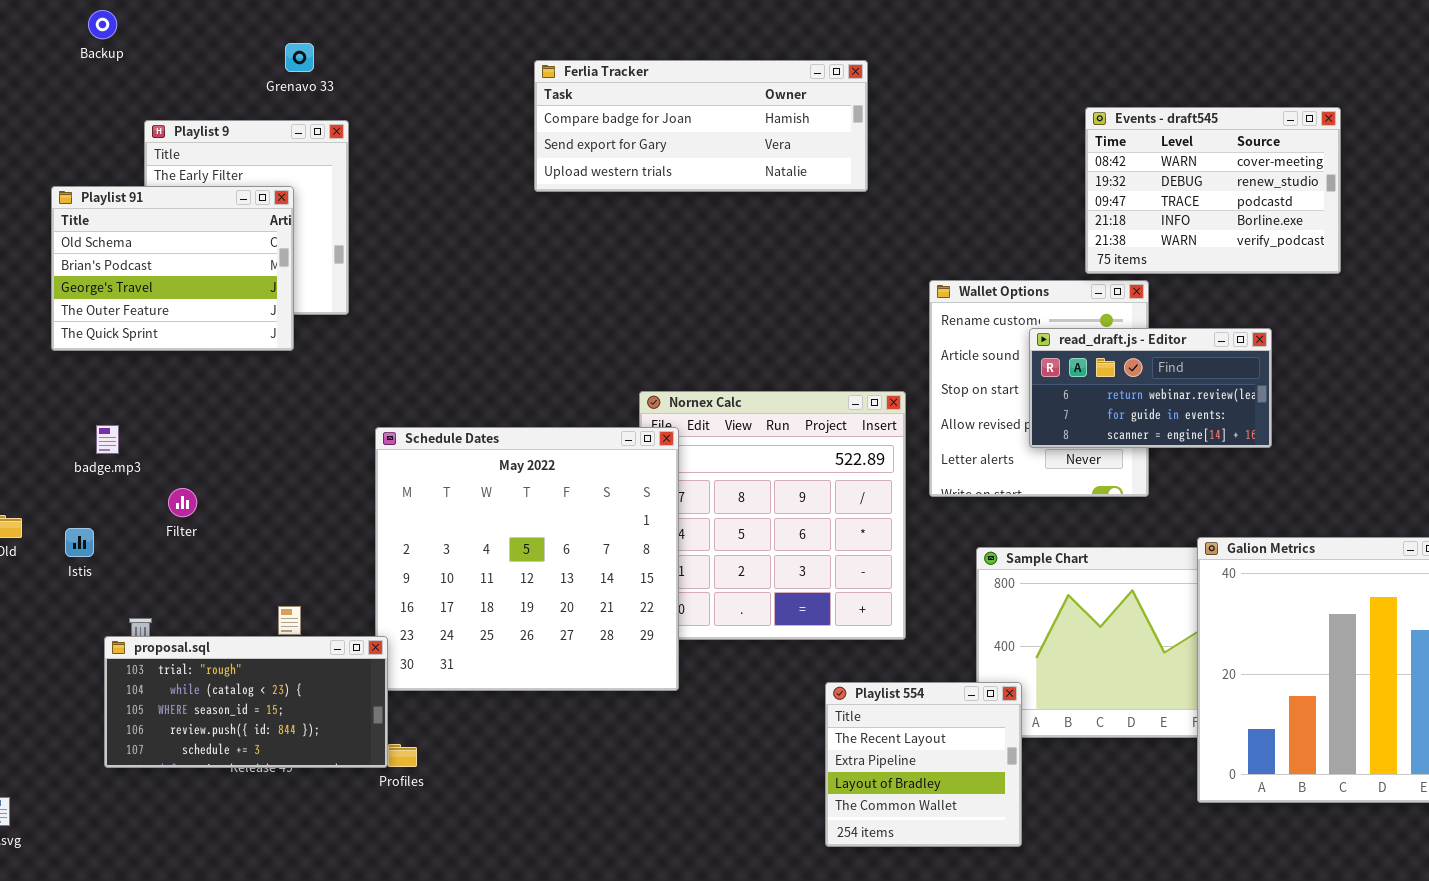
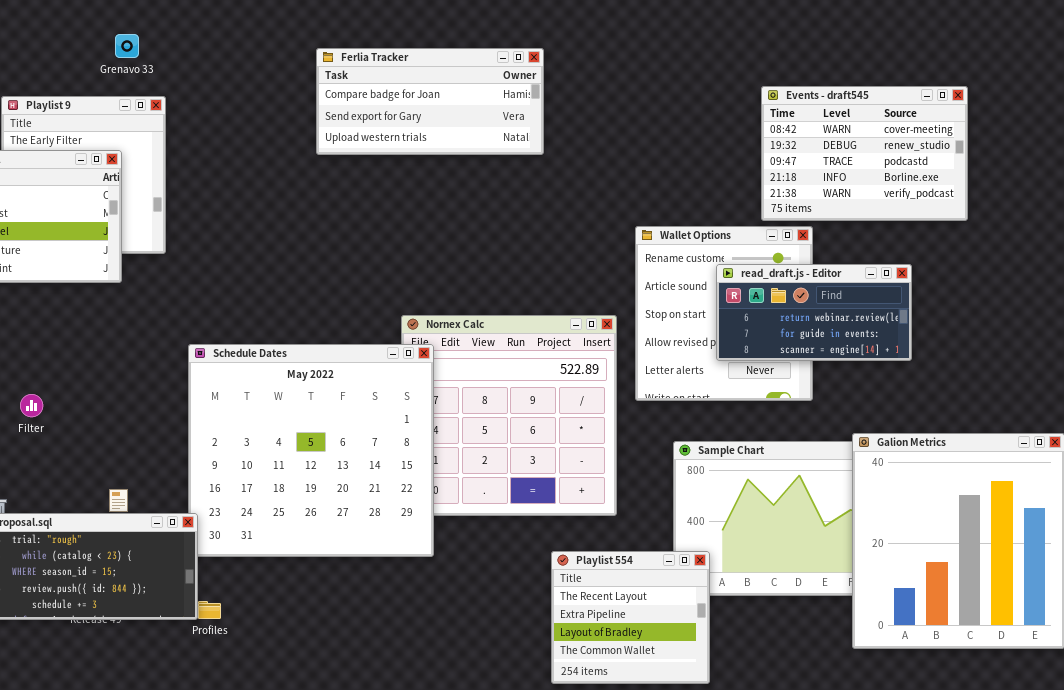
Ferlia Tracker: [534,60,868,192] -> [316,48,544,155], resized

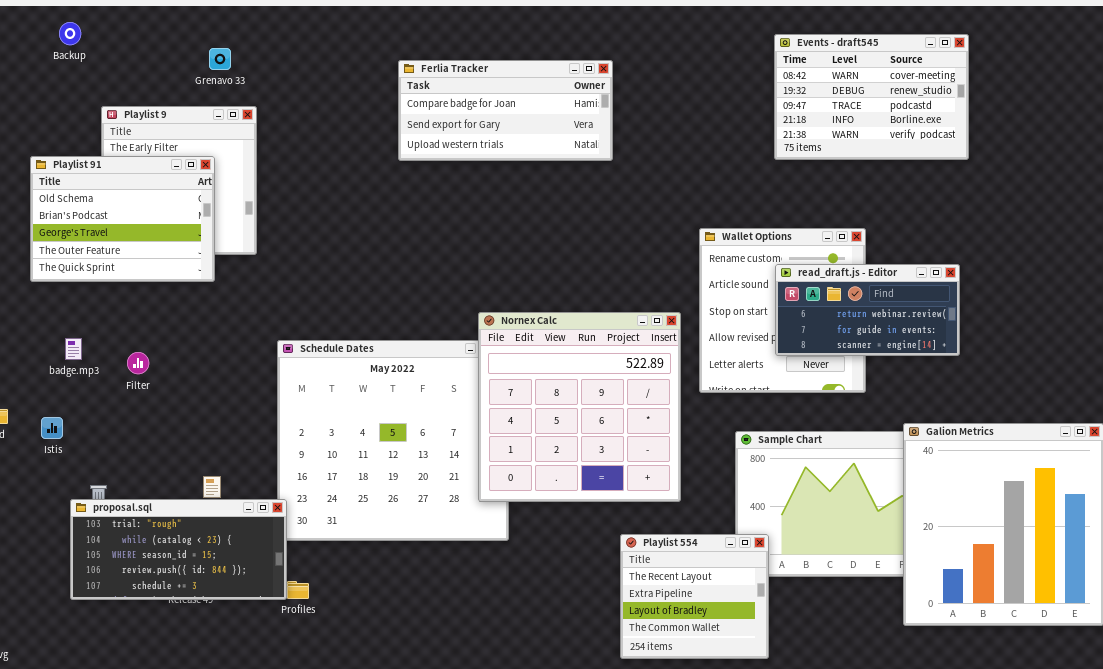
Events - draft545: [761,86,968,221] -> [774,34,969,160], moved
Nornex Calc: [401,315,617,516] -> [478,312,681,502], raised
Filter: [20,394,43,417] -> [127,352,149,374], moved

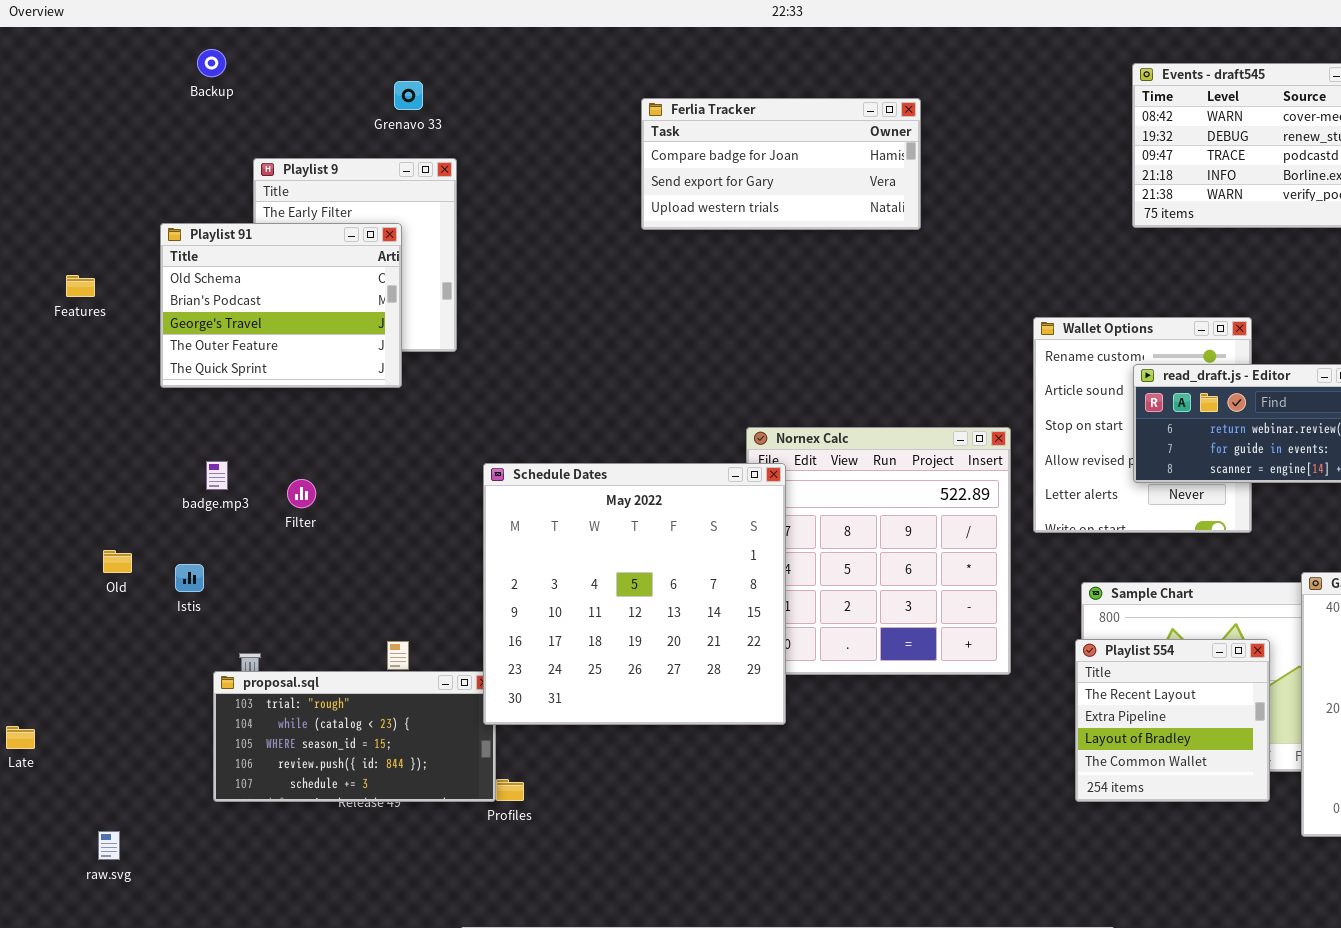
Schedule Dates: [277,340,509,541] -> [483,463,786,725], raised
Playlist 554: [620,534,769,659] -> [1075,639,1270,802], moved

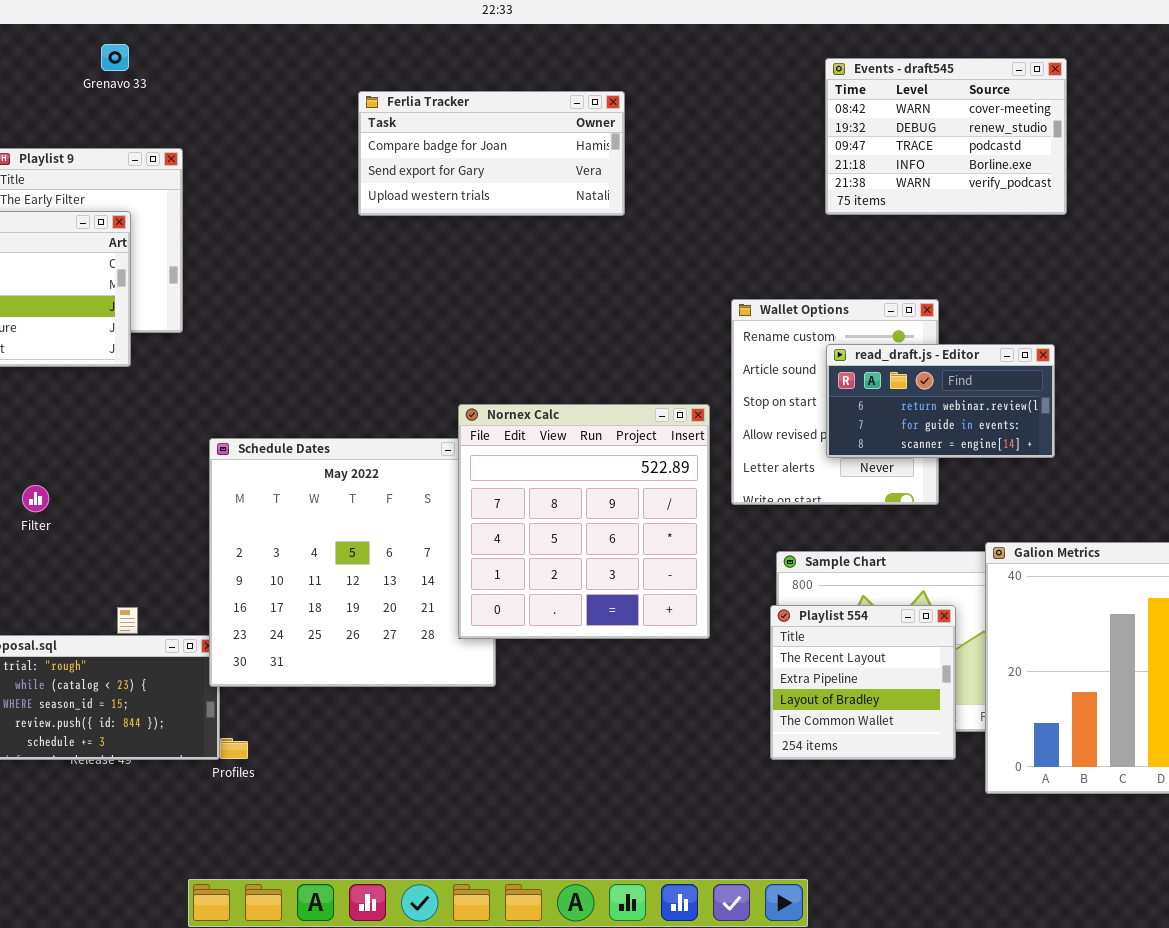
Grenavo 33: [394,81,423,110] -> [101,44,129,71], moved
Nornex Calc: [746,427,1011,675] -> [458,404,710,639], raised
Filter: [287,479,316,508] -> [22,485,49,512], moved

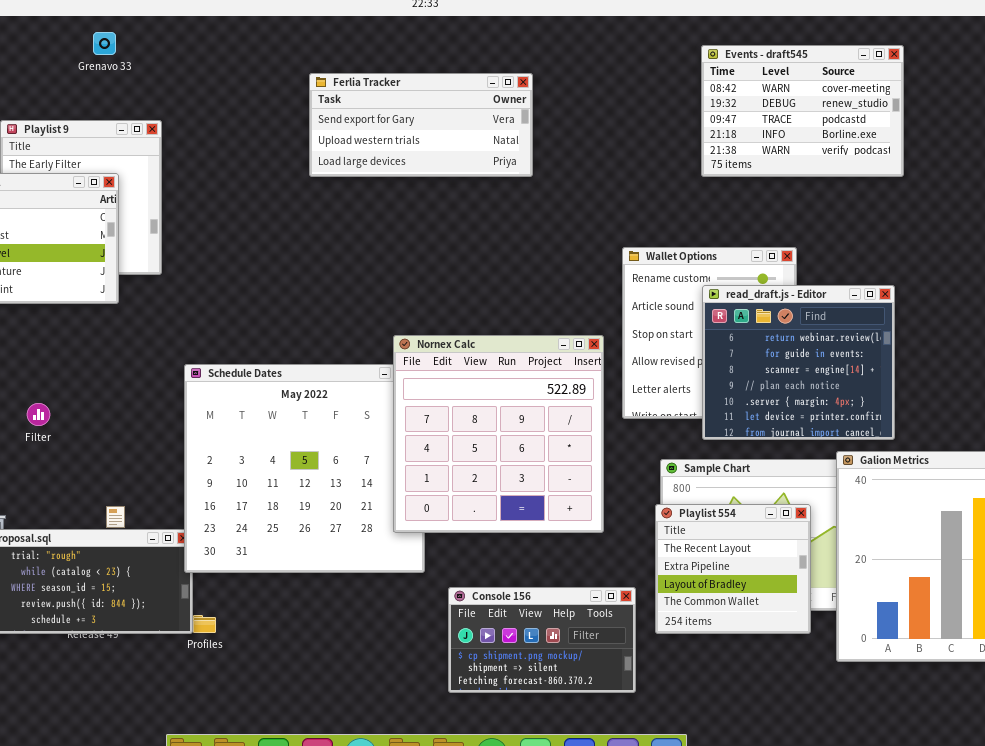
Ferlia Tracker: [358,91,625,216] -> [309,73,533,177], scrolled down 1 row
read_draft.js - Editor: [826,344,1055,458] -> [702,285,895,440], resized
Console 156: none -> [448,587,636,693], opened

